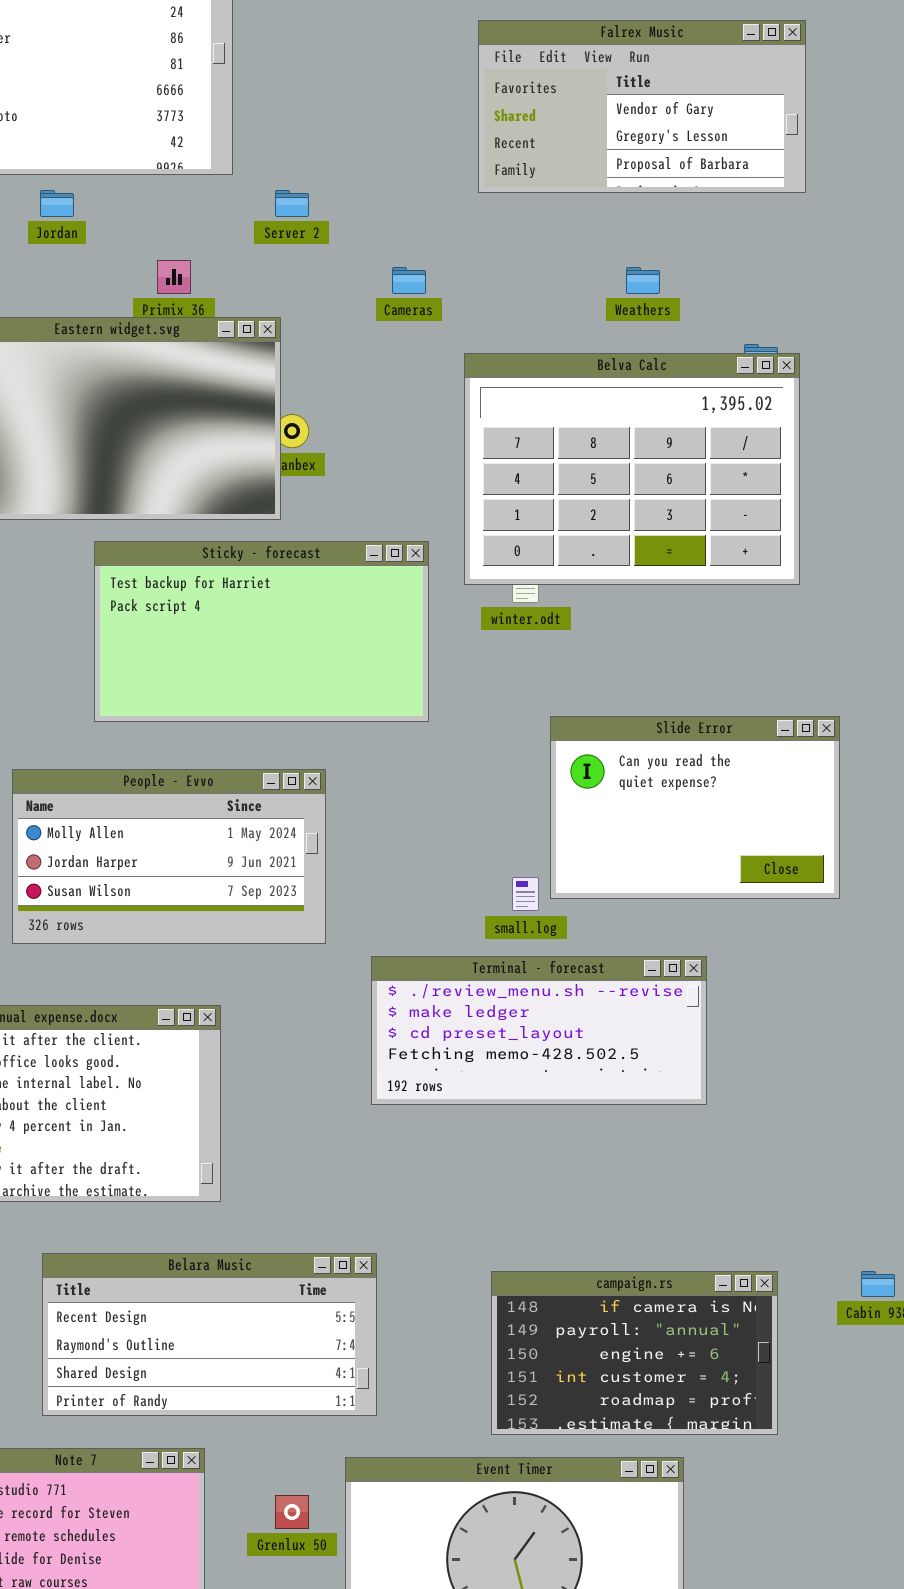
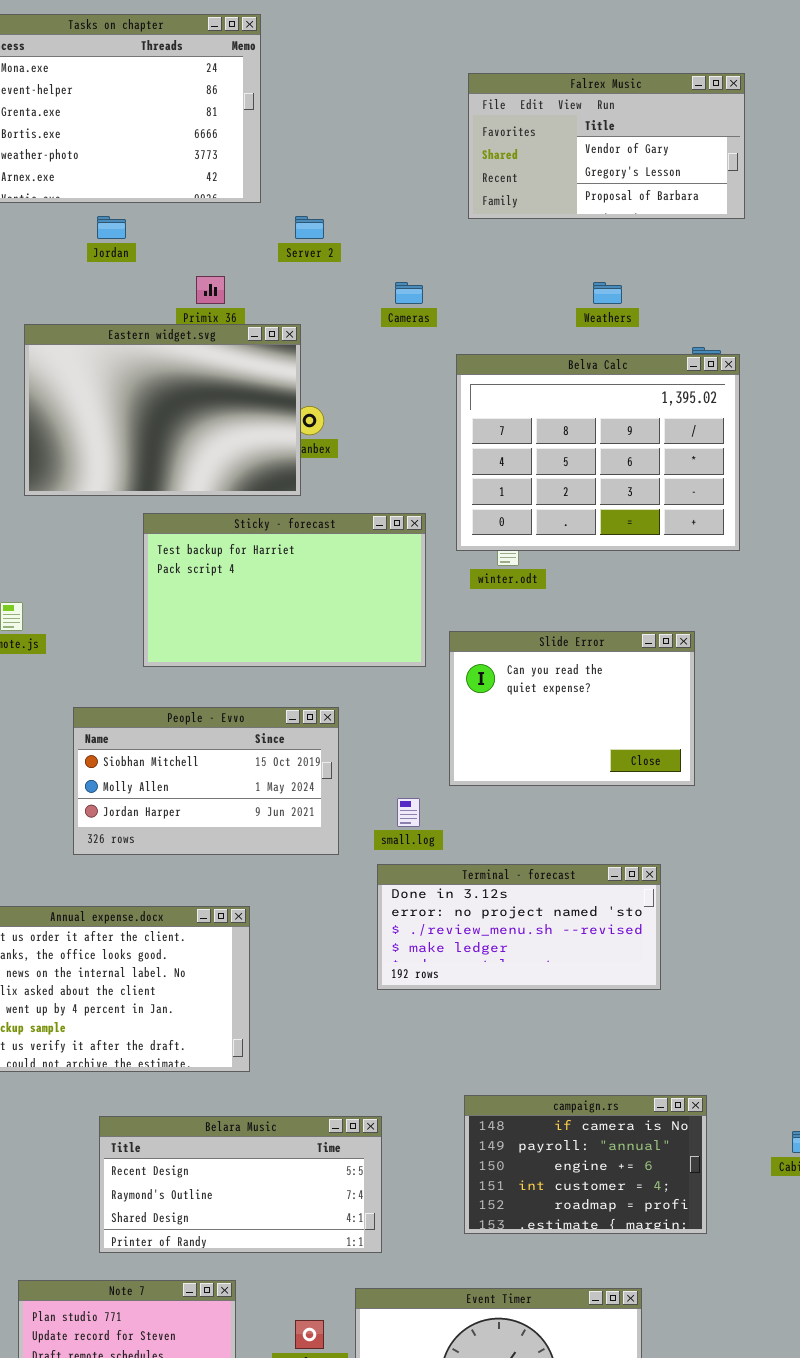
Slide Error: [550,716,840,899] -> [449,631,695,786], moved
People - Evvo: [12,769,326,944] -> [73,707,339,855], scrolled up 1 row
small.log: [512,877,539,911] -> [397,798,420,827], moved
Terminal - forecast: [371,956,707,1105] -> [377,864,661,990], scrolled up 2 rows
campaign.rs: [491,1271,778,1435] -> [464,1095,707,1234], moved

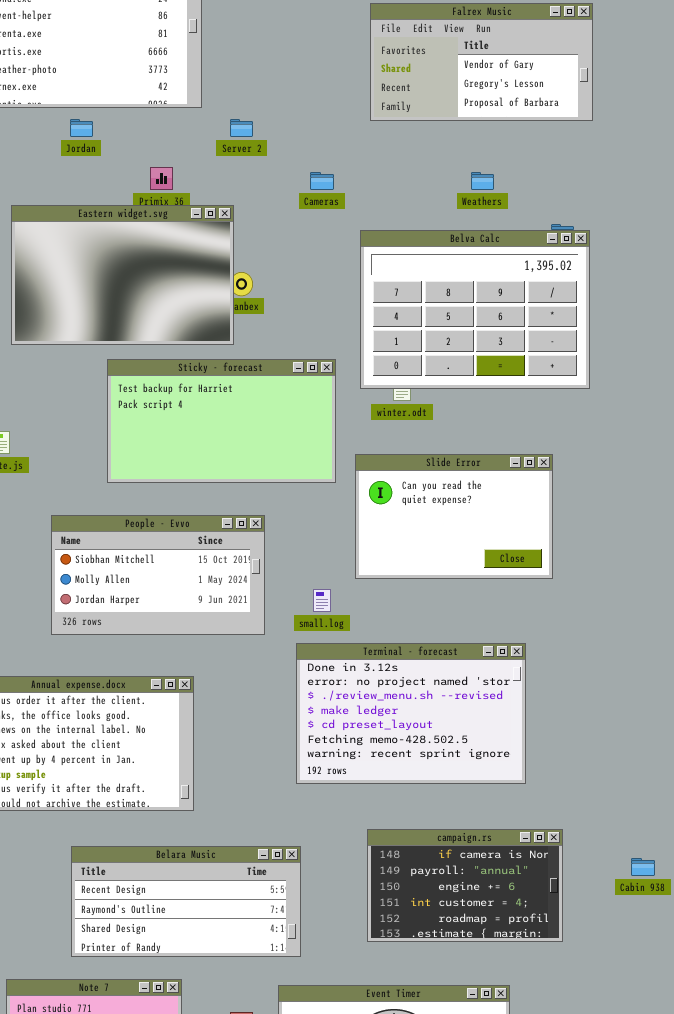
Terminal - forecast: [377,864,661,990] -> [296,643,526,784], resized

